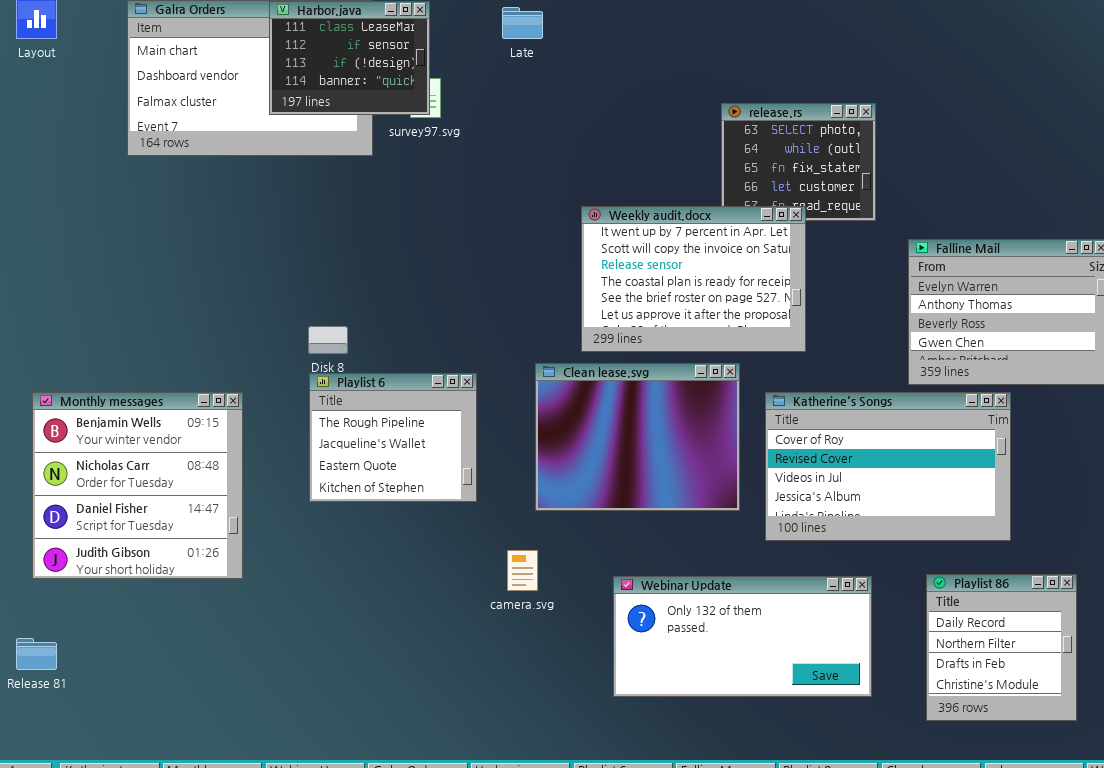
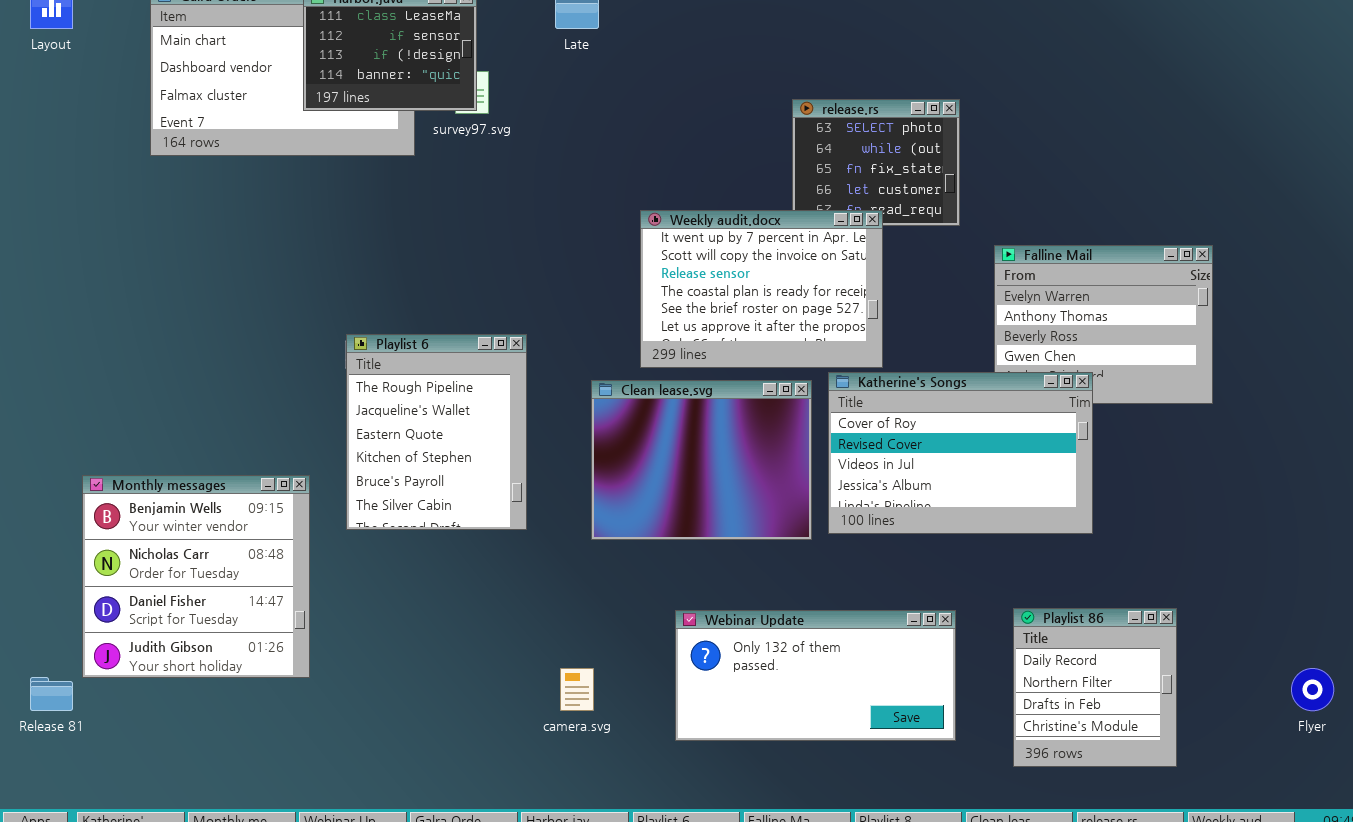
Playlist 6: [309,373,477,502] -> [346,334,527,530], resized
Monthly messages: [32,392,243,579] -> [82,475,310,678], moved
Katherine's Songs: [765,392,1011,541] -> [828,372,1093,534], moved
camera.svg: [507,550,538,591] -> [560,668,594,711], moved

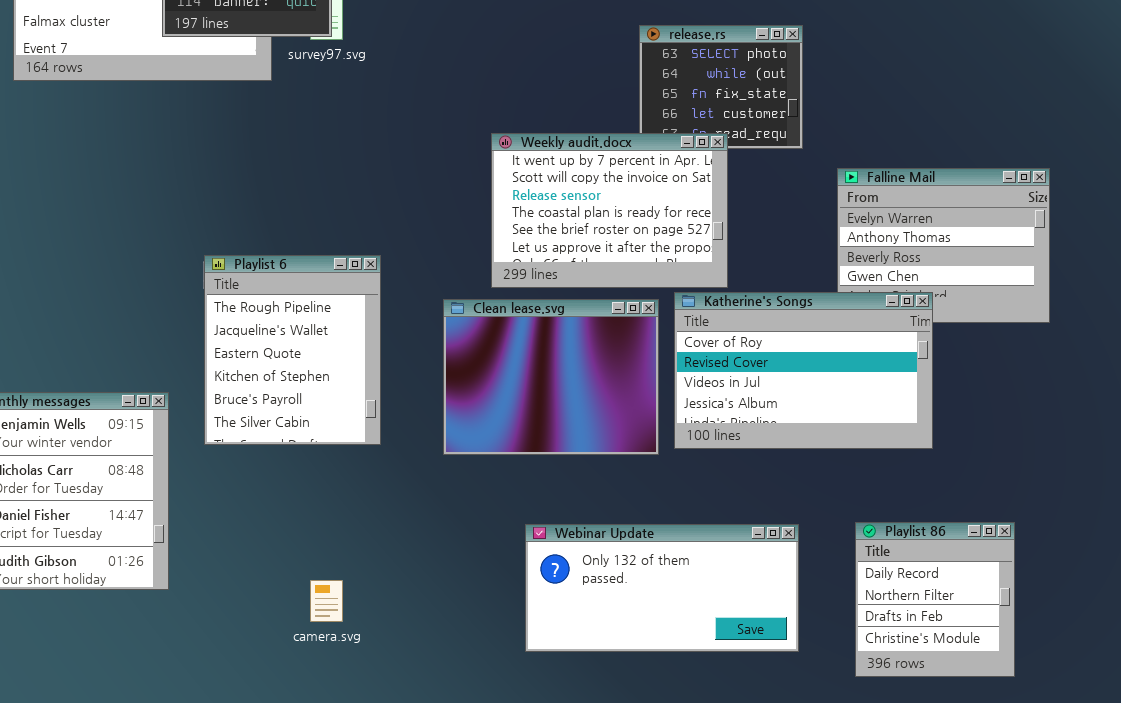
camera.svg: [560,668,594,711] -> [310,580,343,622], moved

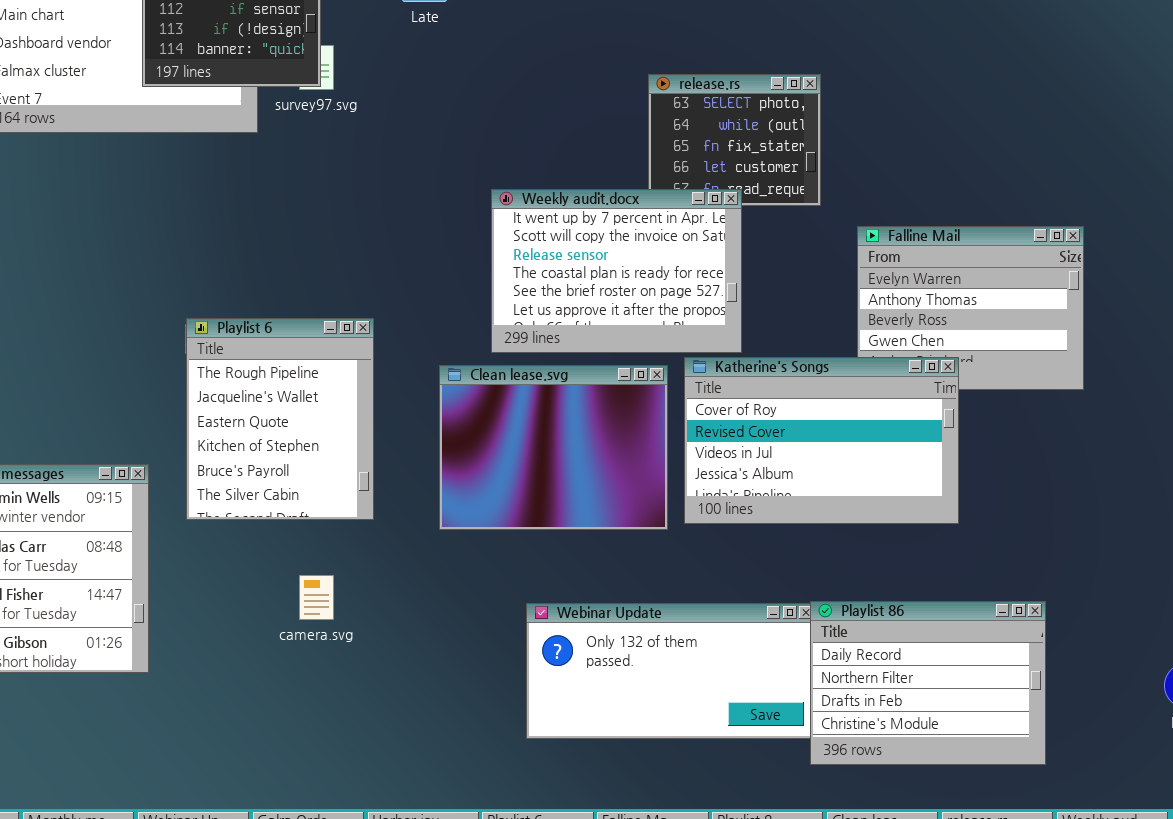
Playlist 86: [855,522,1015,677] -> [810,601,1046,765], resized
camera.svg: [310,580,343,622] -> [299,575,334,620], moved

